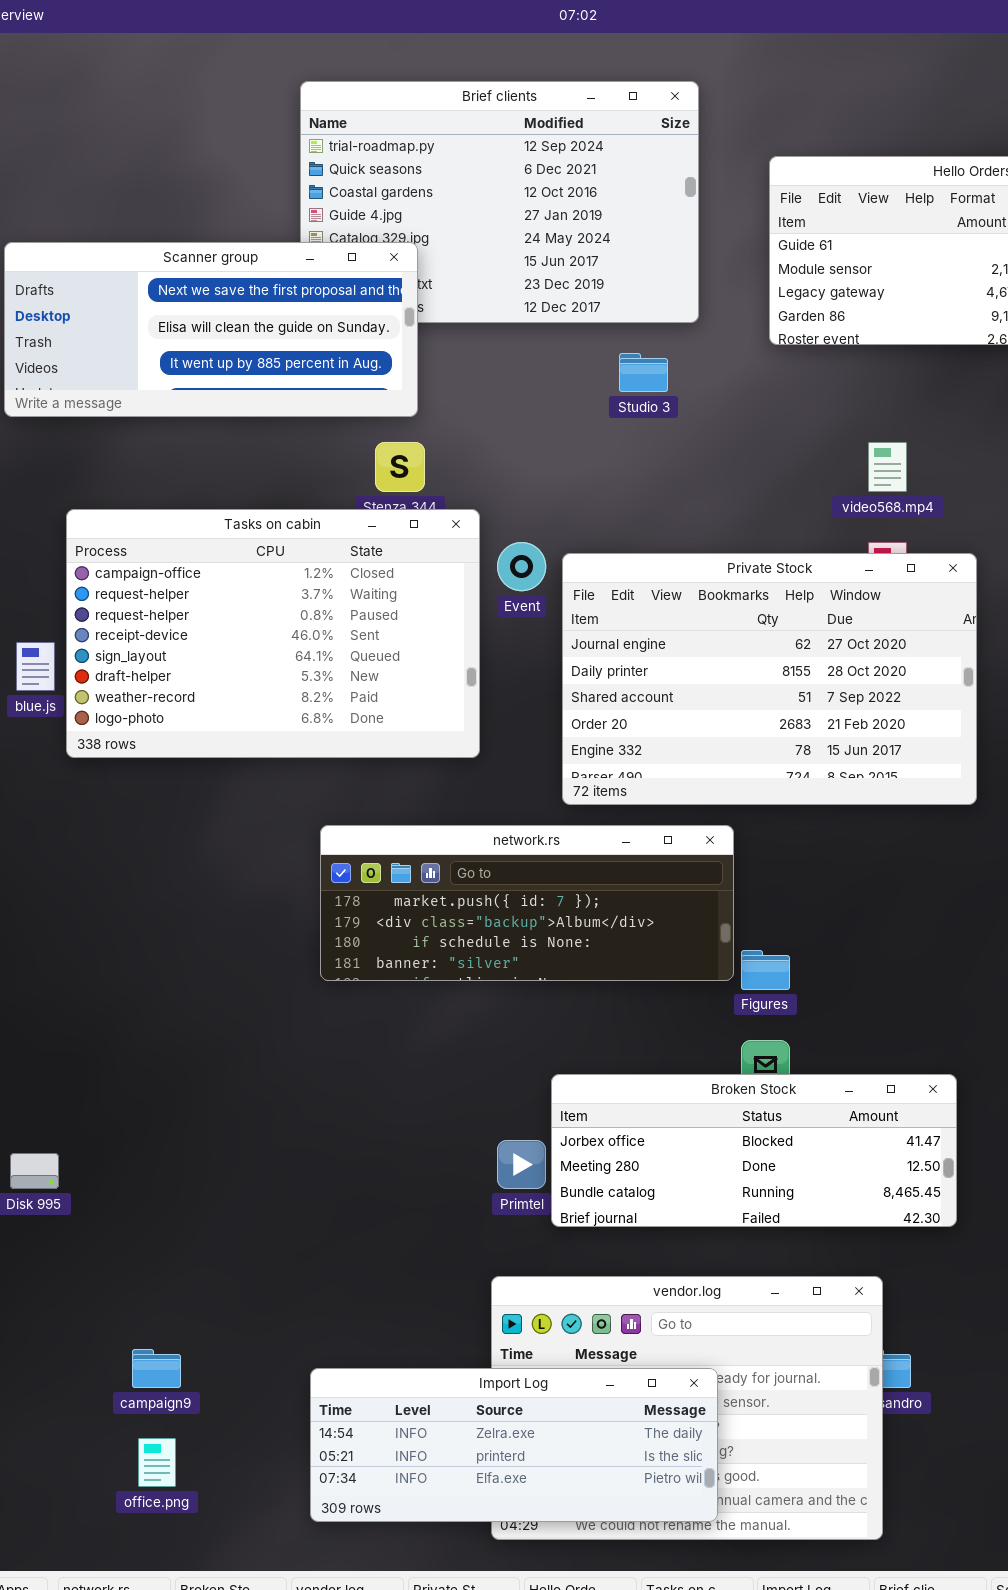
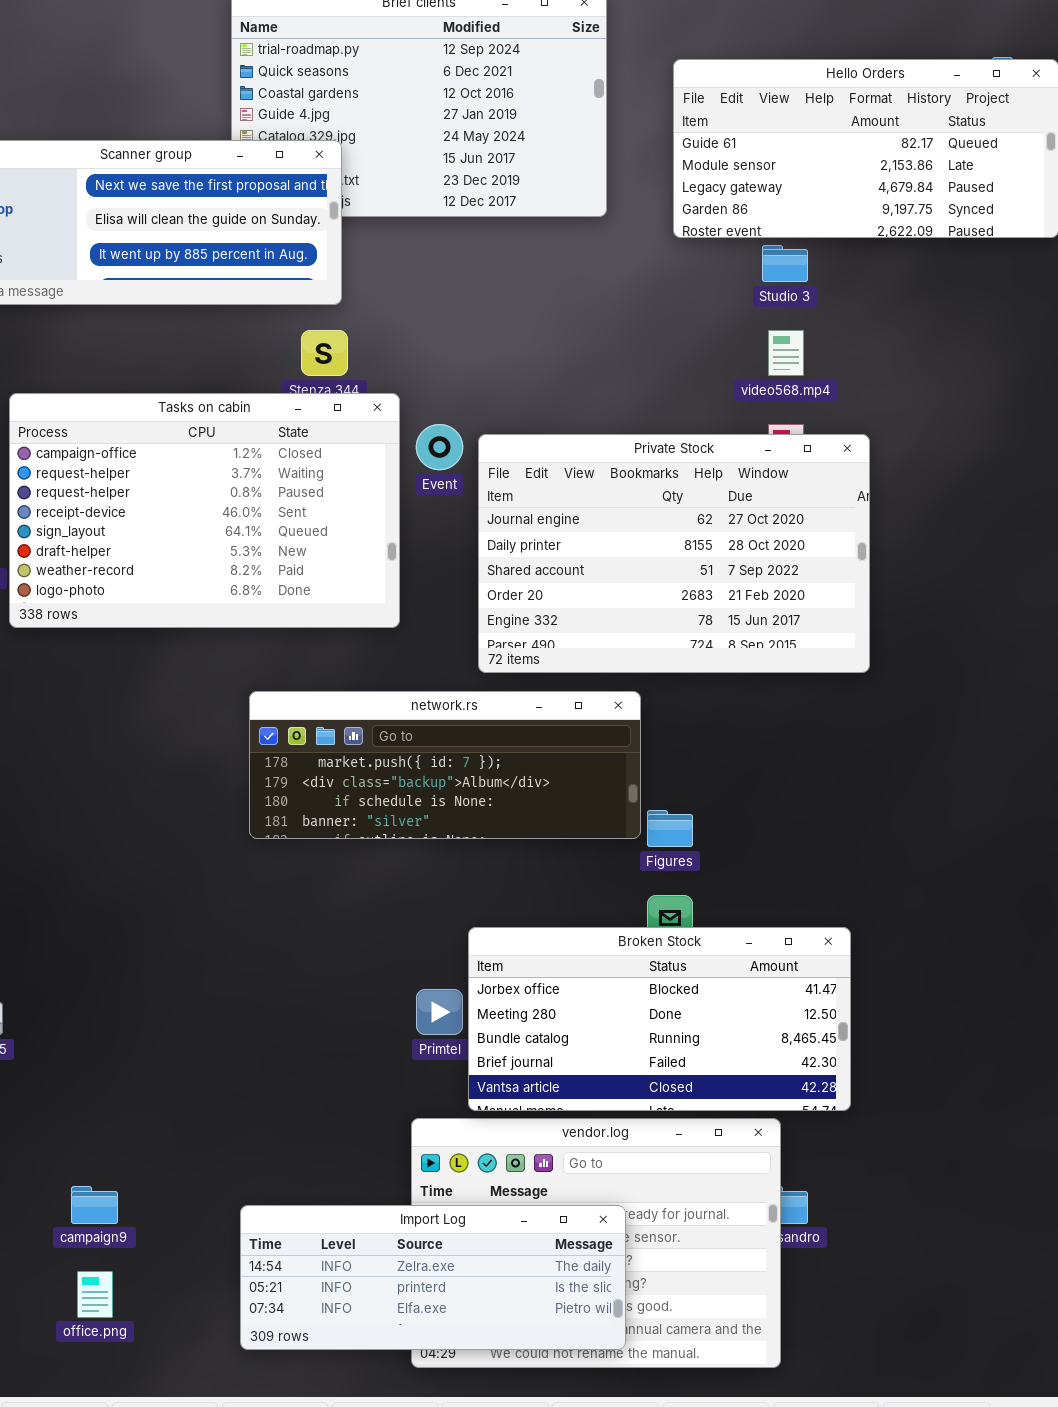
Studio 3: [619,353,668,392] -> [762,245,808,282], moved
Broken Stock: [551,1074,957,1227] -> [468,927,851,1111], resized

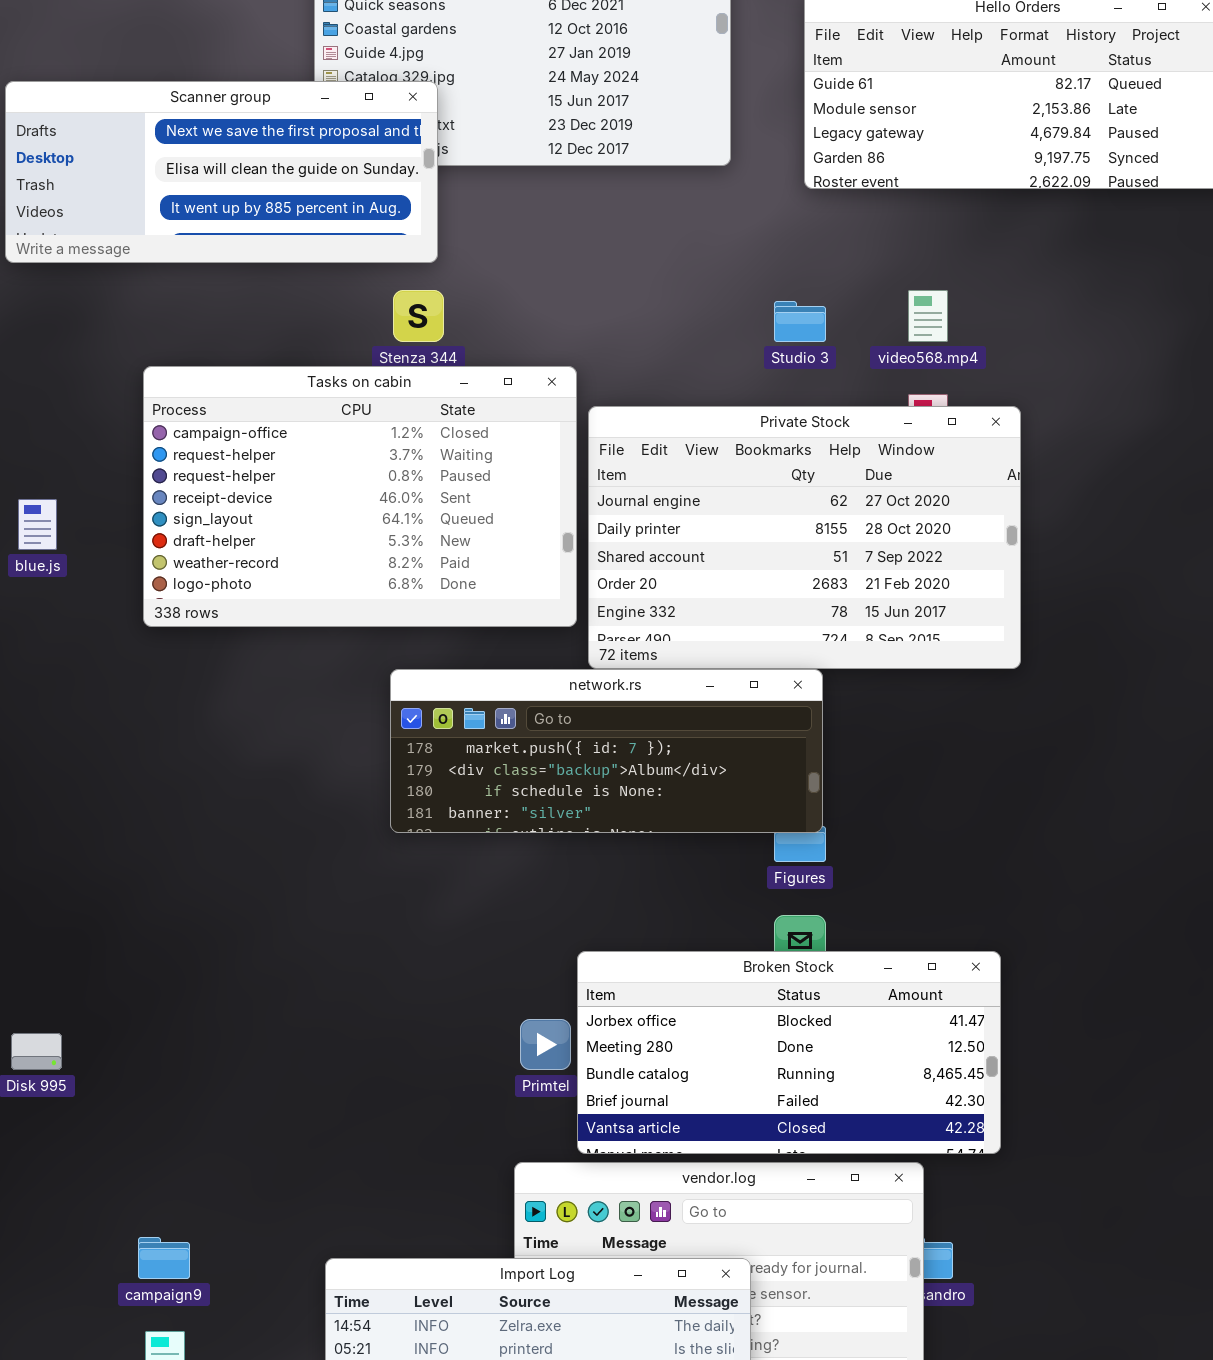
Studio 3: [762,245,808,282] -> [774,301,826,342], moved
Tasks on cabin: [9,393,400,628] -> [143,366,577,627], moved
network.rs: [249,691,641,839] -> [390,669,823,833], moved

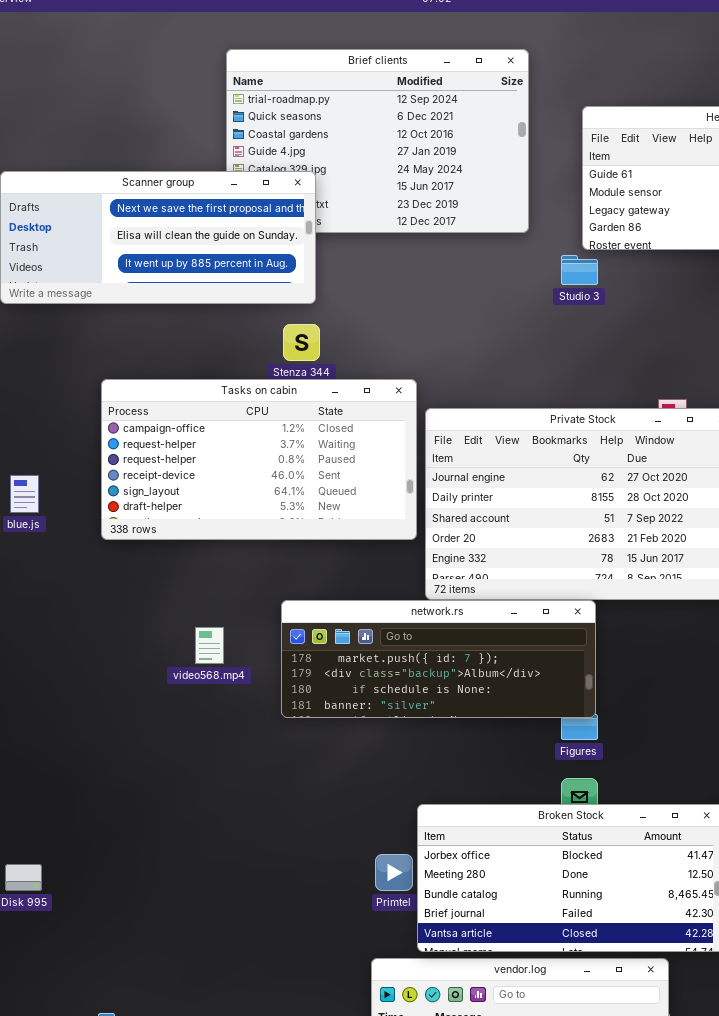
video568.mp4: [908,290,948,342] -> [195,627,224,664], moved
Studio 3: [774,301,826,342] -> [561,255,598,285], moved
Tasks on cabin: [143,366,577,627] -> [101,379,417,540], resized

